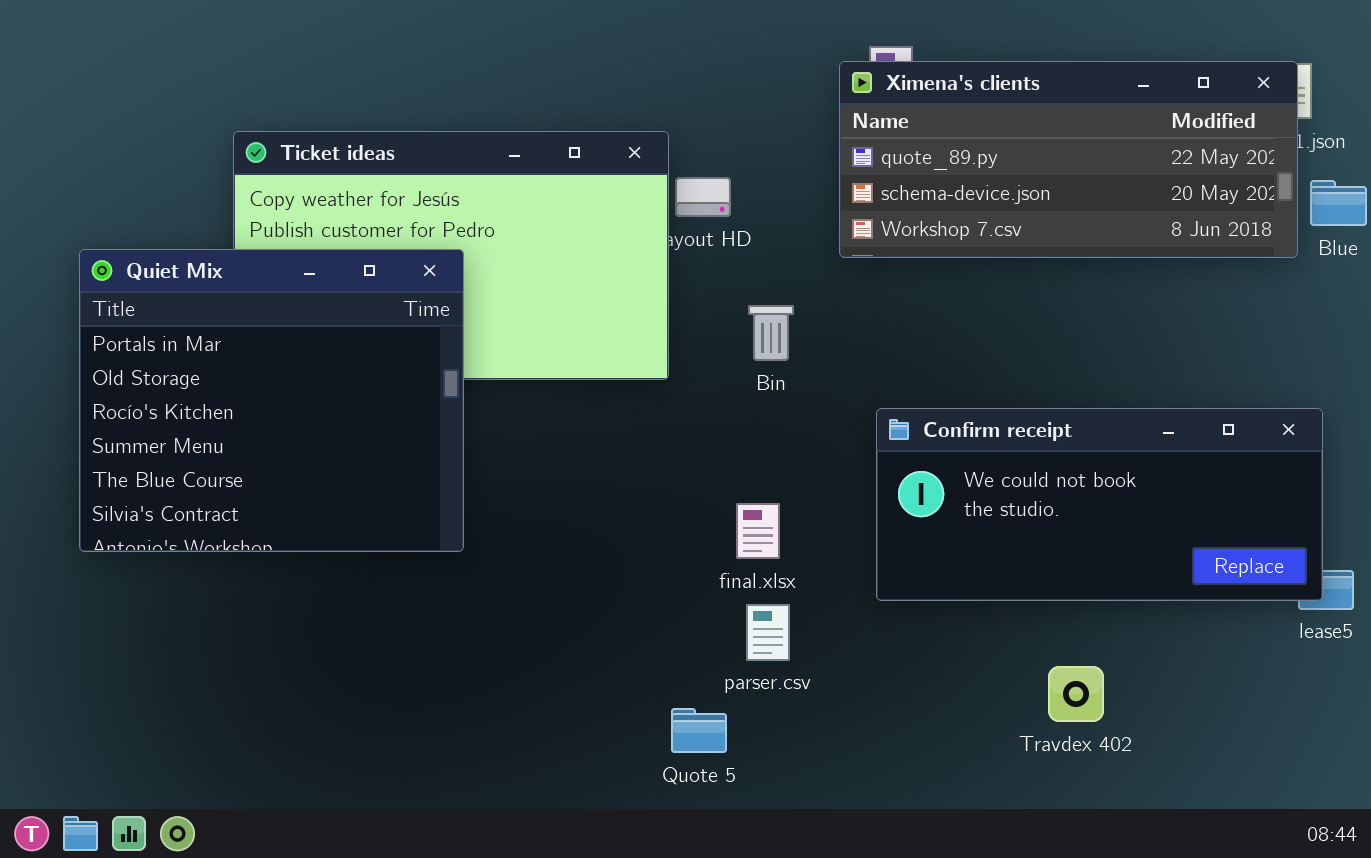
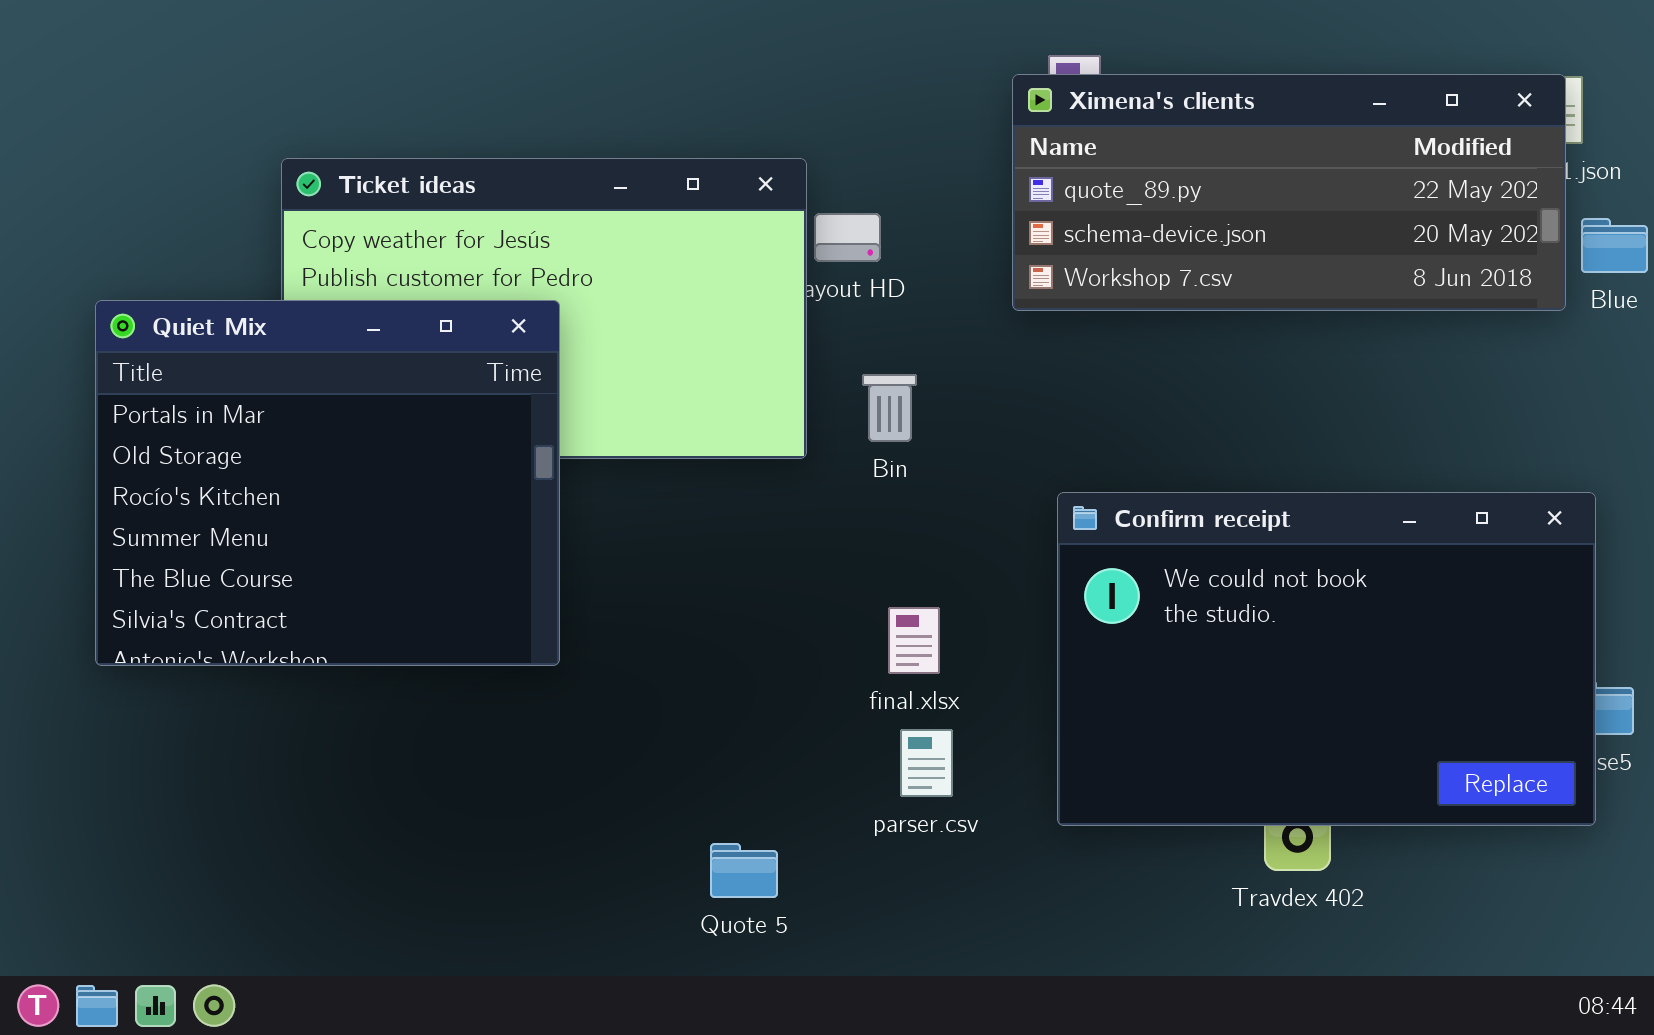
Bin: [748,305,794,361] -> [862,374,917,442], moved
Confirm receipt: [876,408,1323,601] -> [1057,492,1596,826], resized
Quote 5: [671,708,727,753] -> [710,843,778,898], moved

